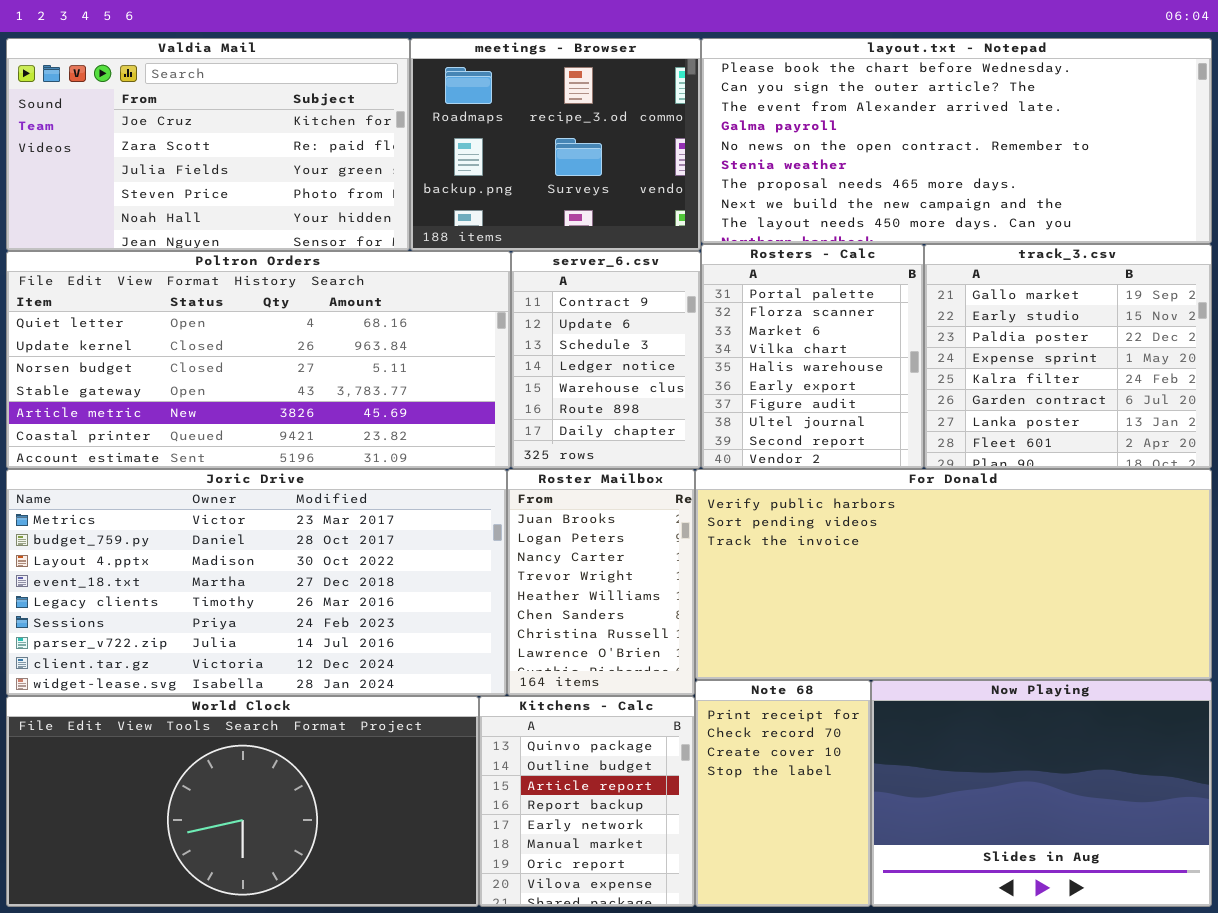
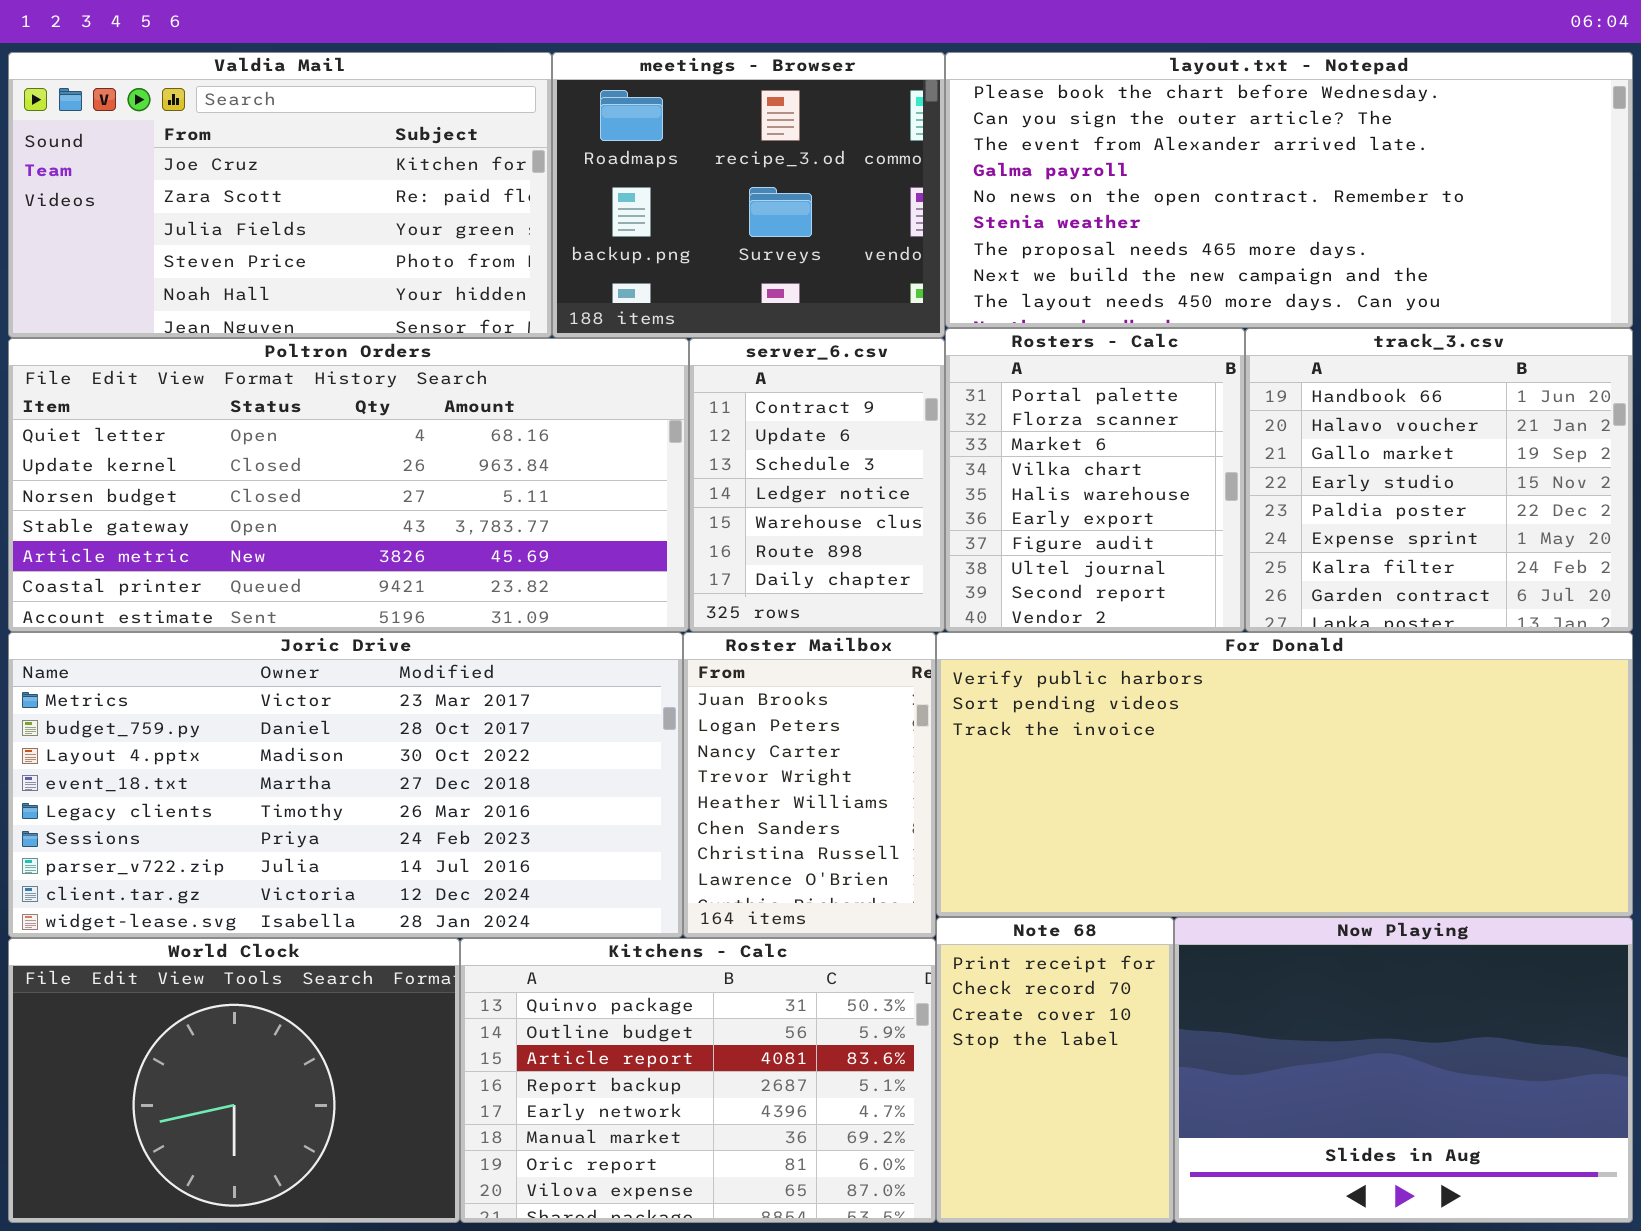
track_3.csv: [924,244,1212,469] -> [1245,328,1633,632], scrolled up 2 rows
World Clock: [6,696,479,907] -> [8,938,460,1223], resized
Kitchens - Calc: [479,696,695,907] -> [460,938,936,1223], resized

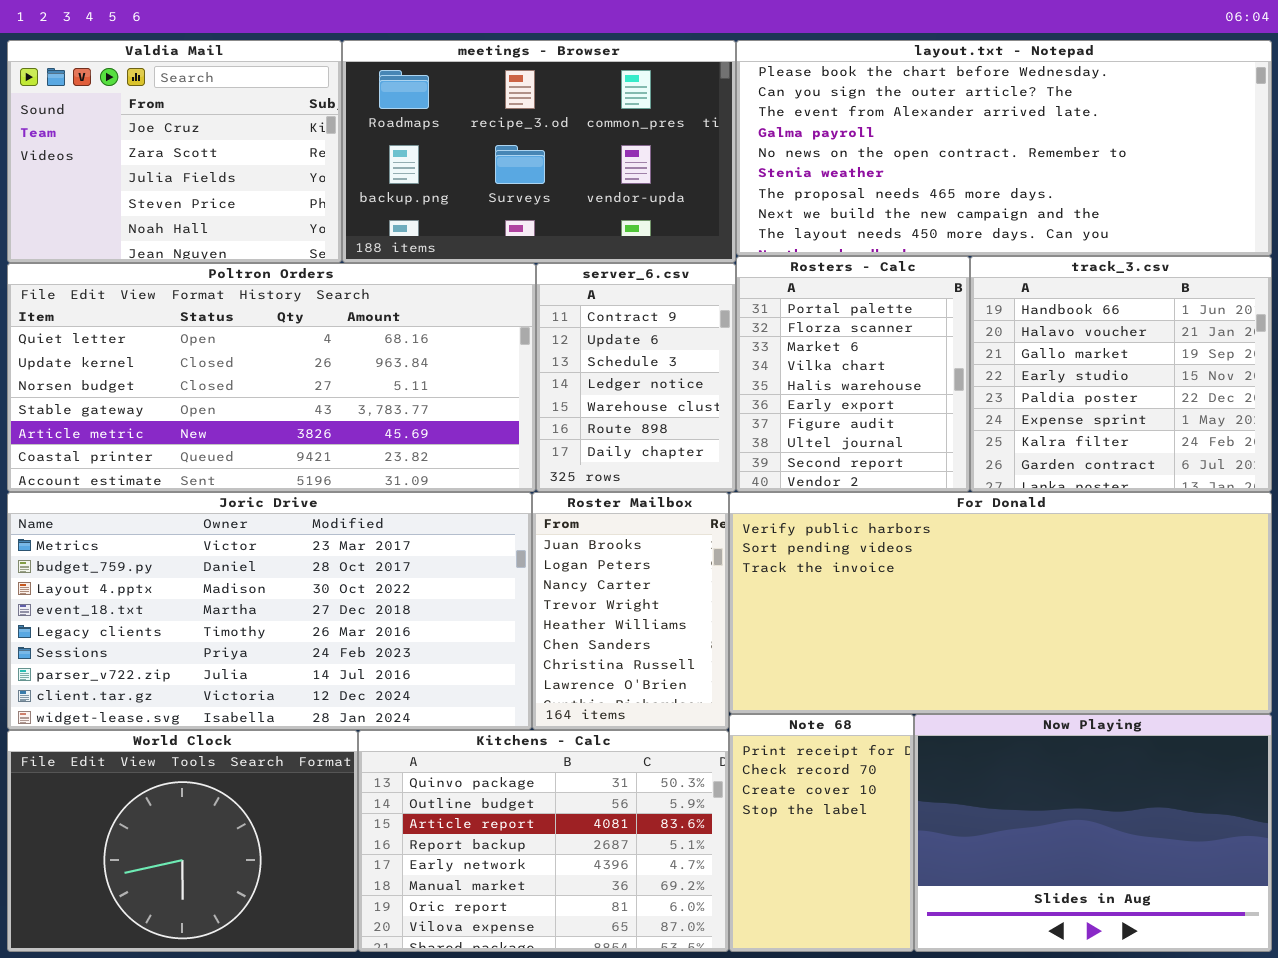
Valdia Mail: [8,52,552,338] -> [7,40,342,263], resized
meetings - Browser: [552,52,945,338] -> [342,40,736,263], resized

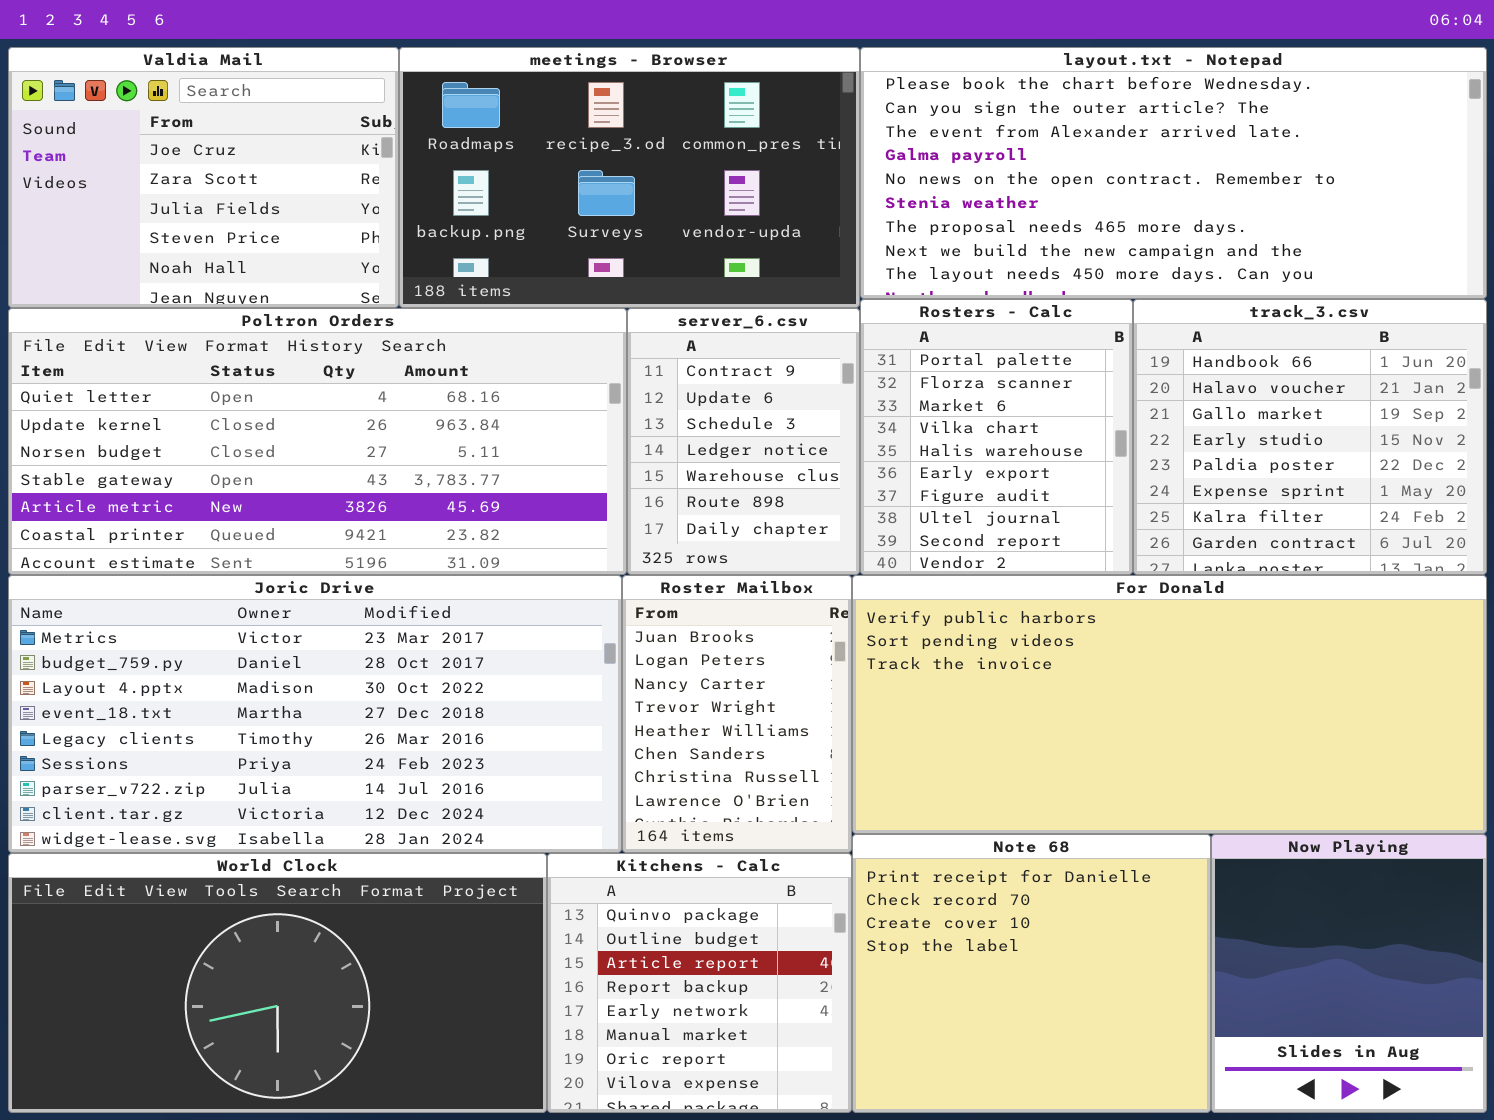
Note 68: [729,714,914,952] -> [852,834,1211,1113], resized
Now Playing: [914,714,1272,952] -> [1211,834,1487,1113], resized
World Clock: [7,730,358,952] -> [8,853,547,1113], resized
Kitchens - Calc: [358,730,729,952] -> [547,853,852,1113], resized

